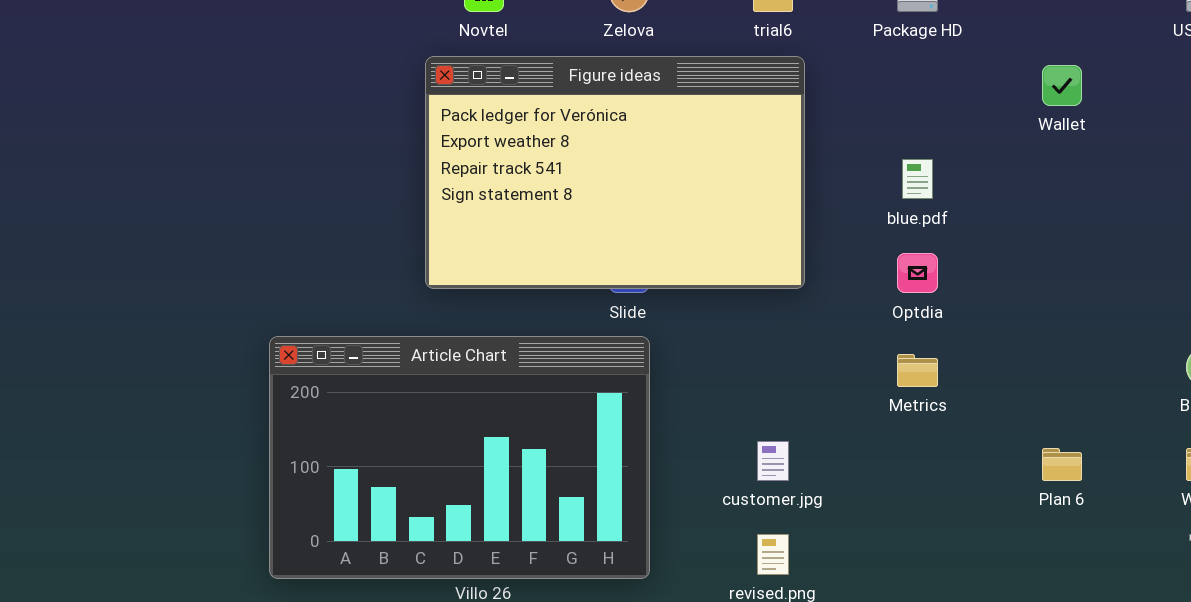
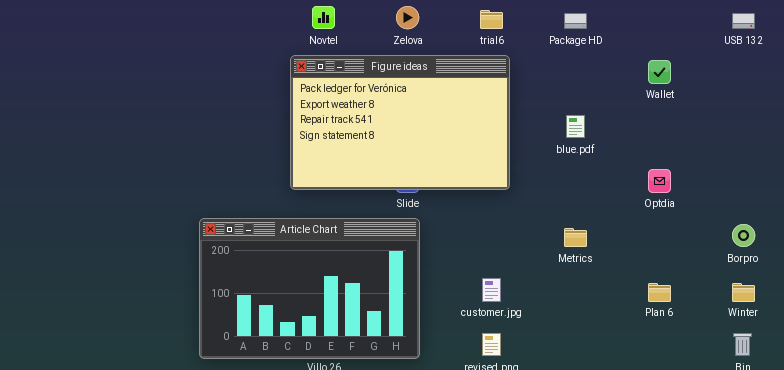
Optdia: [897,253,938,293] -> [648,169,671,193], moved

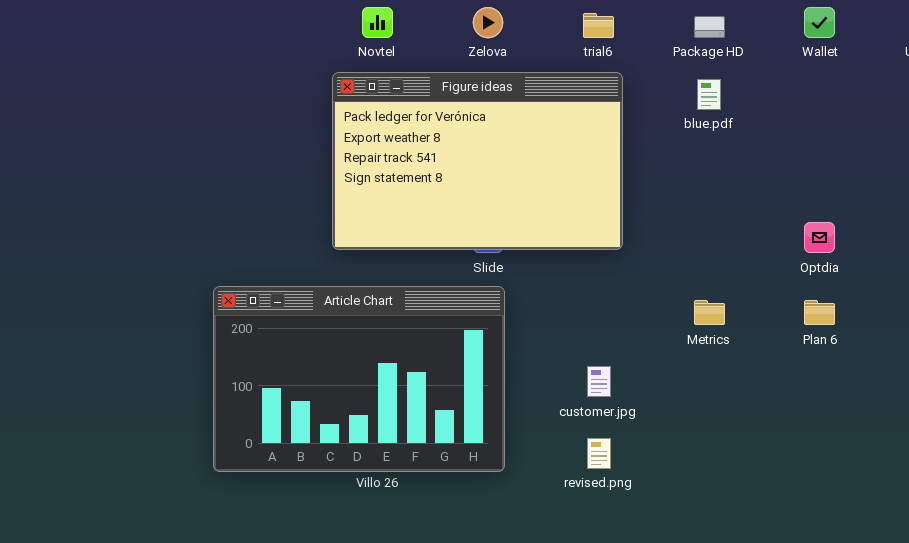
Wallet: [648,60,671,84] -> [804,7,835,38], moved
blue.pdf: [566,115,585,138] -> [697,79,721,110], moved
Plan 6: [648,283,671,302] -> [804,300,835,325], moved

